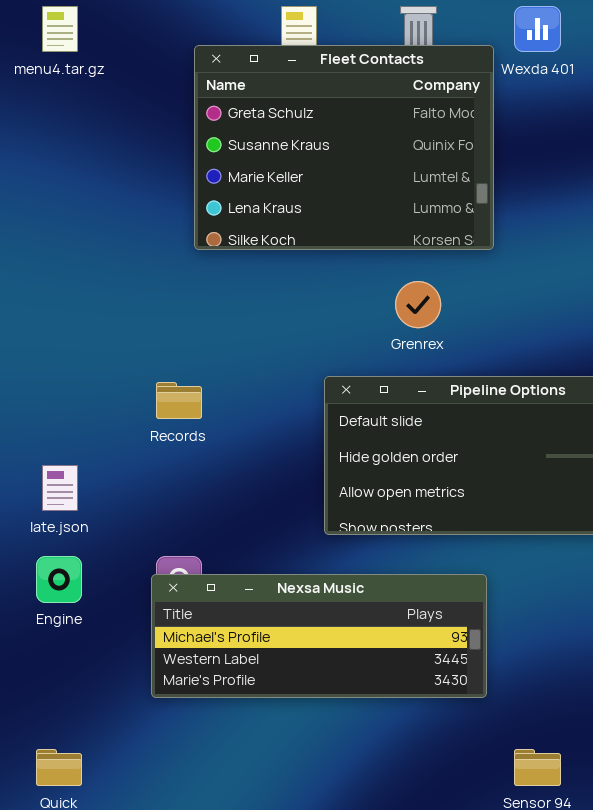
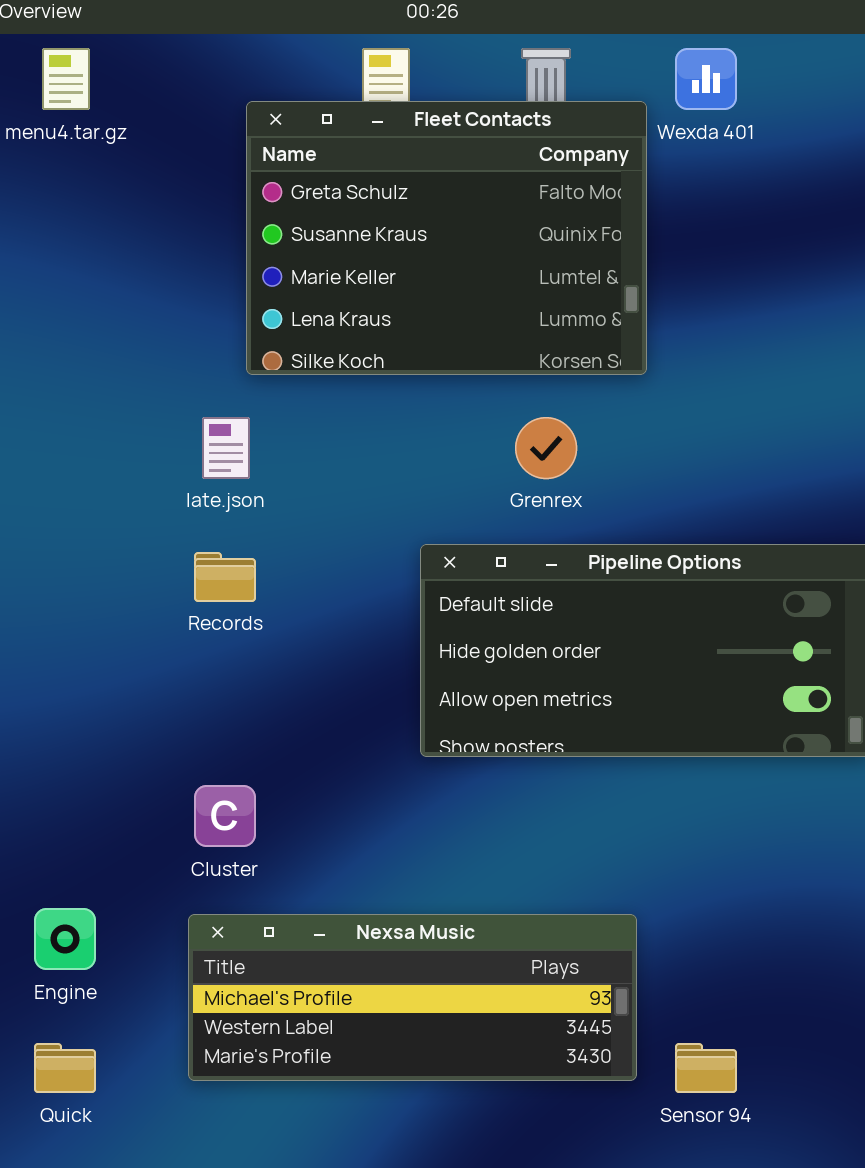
late.json: [42,465,78,511] -> [202,417,250,479], moved
Engine: [36,556,82,603] -> [34,908,96,970], moved
Nexsa Music: [151,574,487,698] -> [188,914,637,1081], moved

